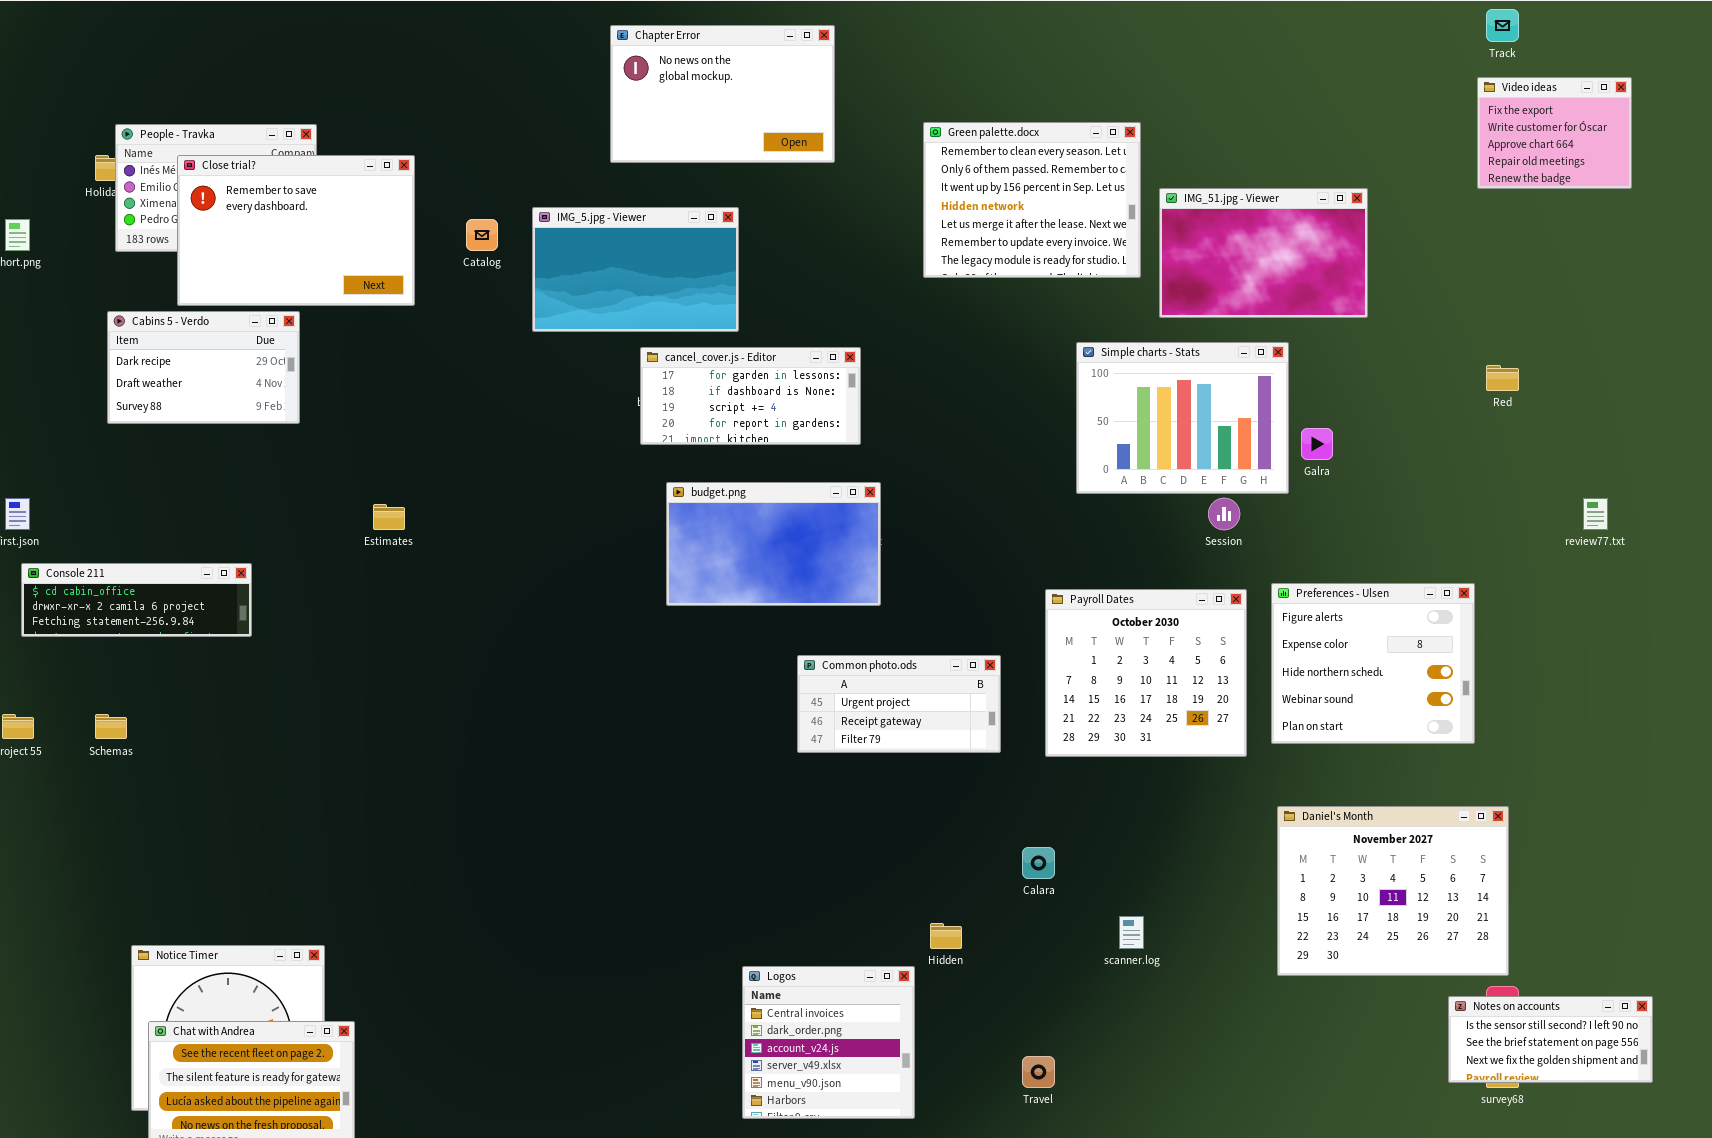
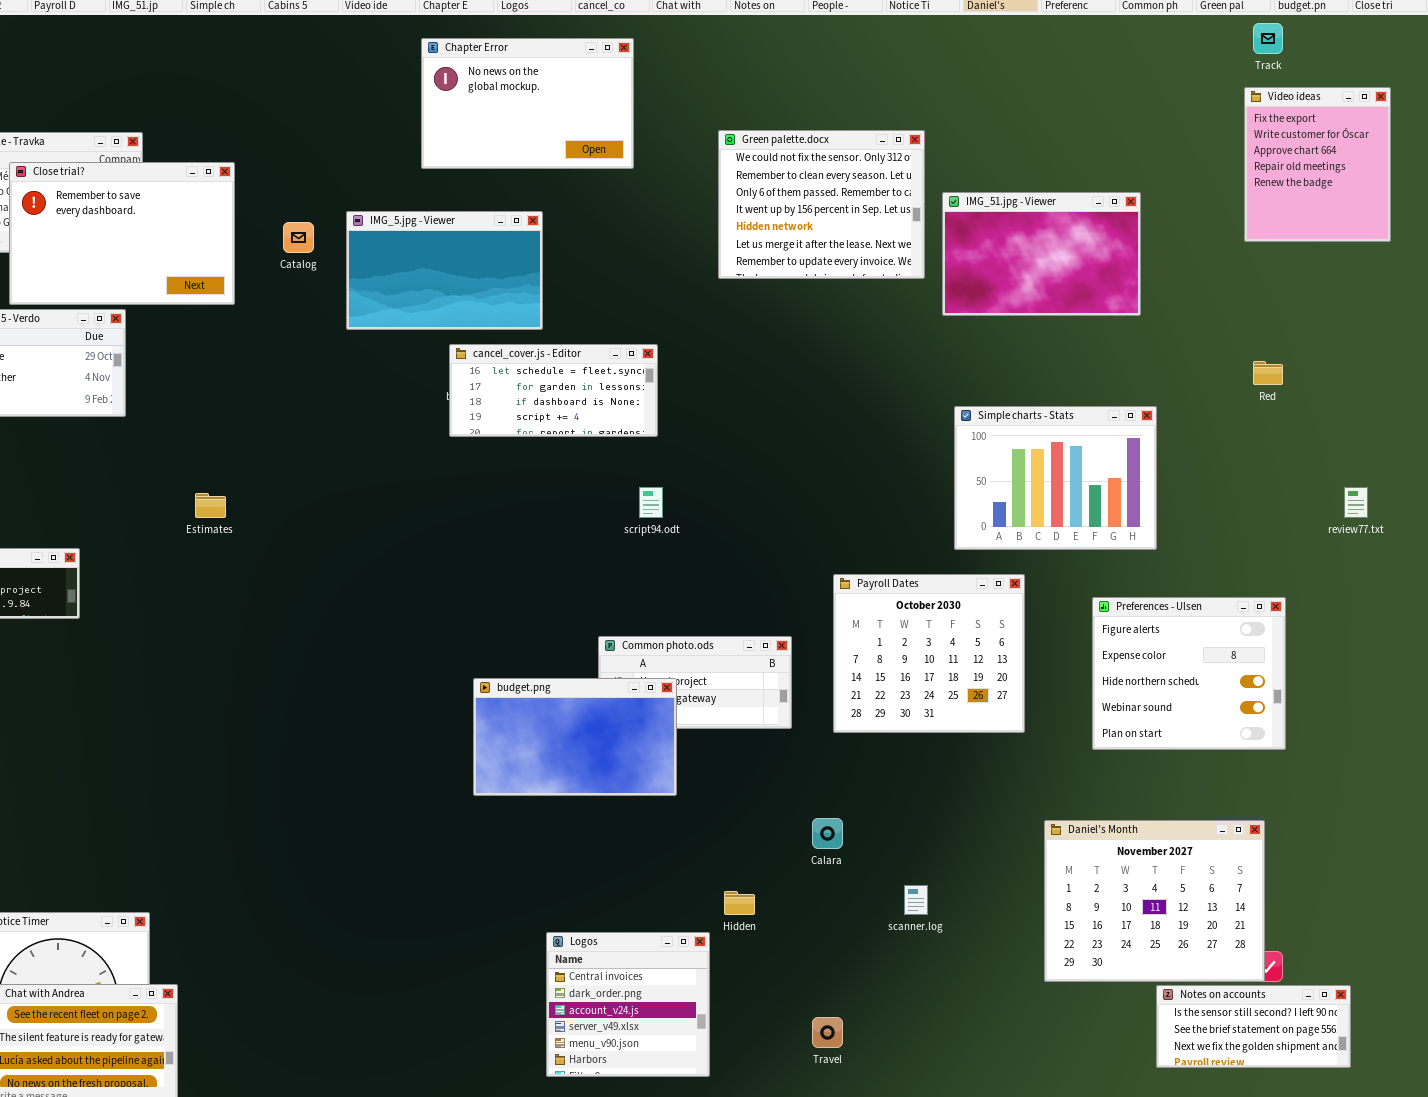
Video ideas: [1477,77,1632,189] -> [1244,87,1391,242], resized
Green palette.docx: [923,122,1141,278] -> [718,130,925,279], scrolled up 1 row
Simple charts - Stats: [1076,342,1289,494] -> [954,406,1157,550], moved
cancel_cover.js - Editor: [640,347,861,445] -> [449,344,658,437], scrolled up 1 row
budget.png: [666,482,881,606] -> [473,678,677,796], moved
Preferences - Ulsen: [1271,583,1475,744] -> [1092,597,1286,750], moved
Daniel's Month: [1277,806,1509,976] -> [1044,820,1265,982], moved
Notes on accounts: [1448,996,1653,1083] -> [1156,985,1351,1068], moved

